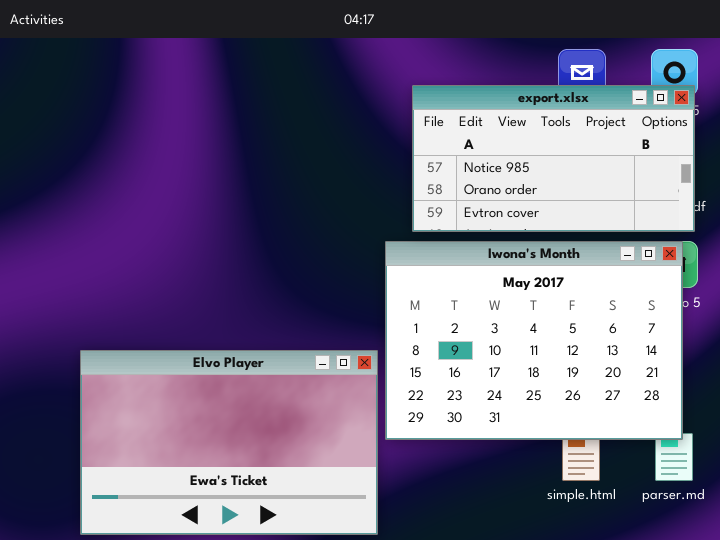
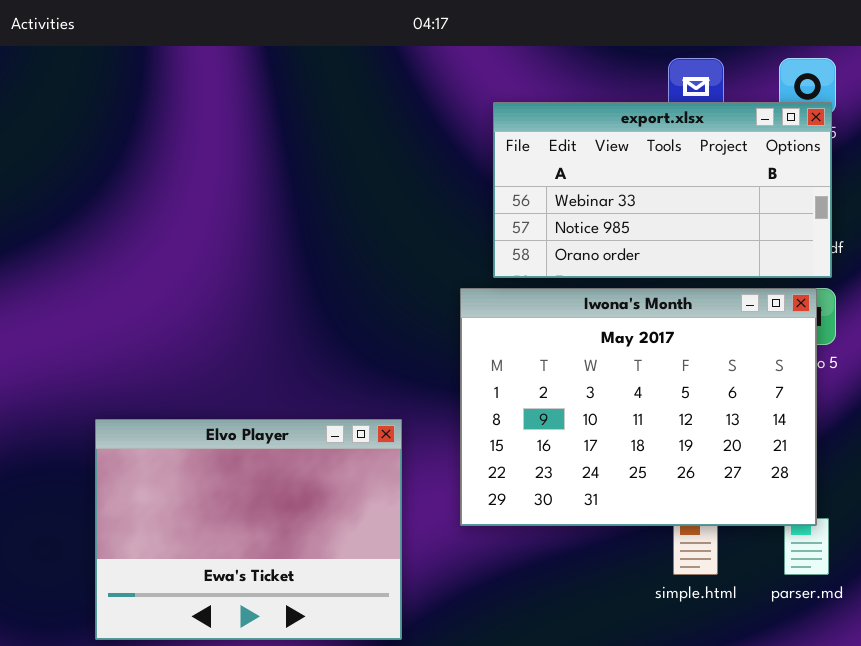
export.xlsx: [412,85,695,232] -> [493,102,832,278], scrolled up 1 row
Elvo Player: [80,350,378,535] -> [95,419,402,640], resized

